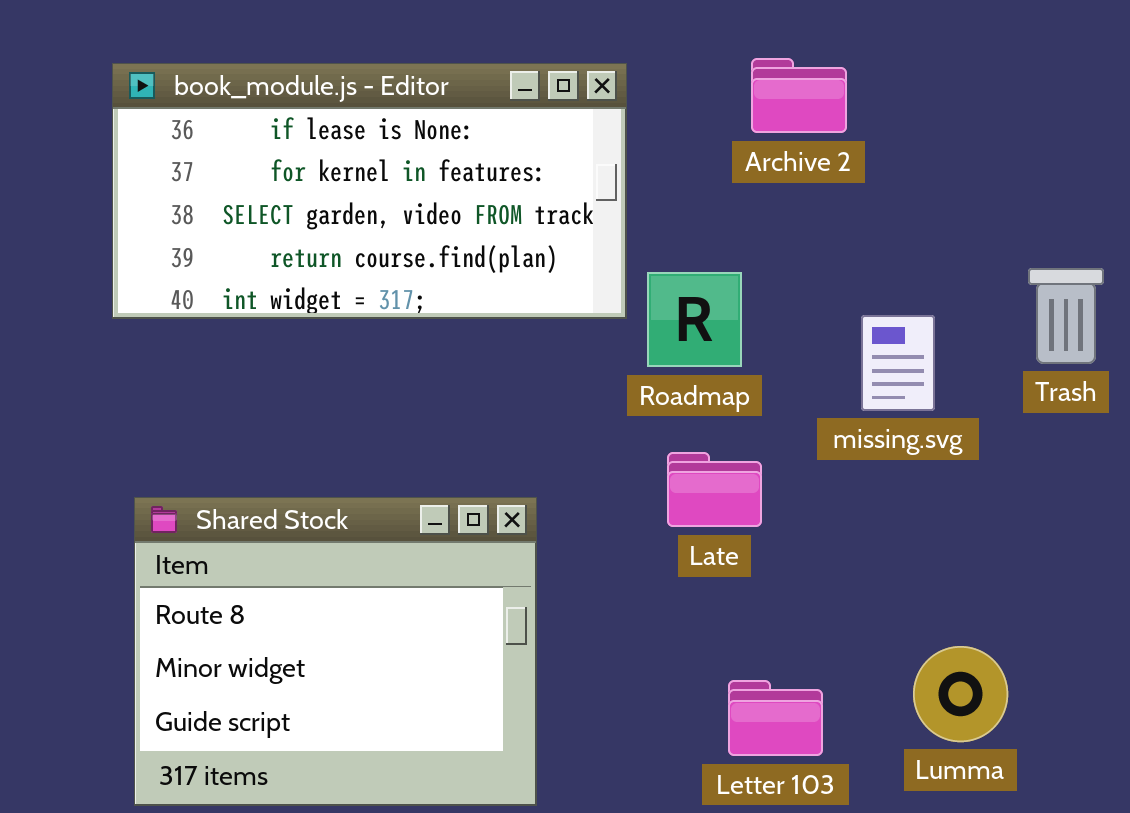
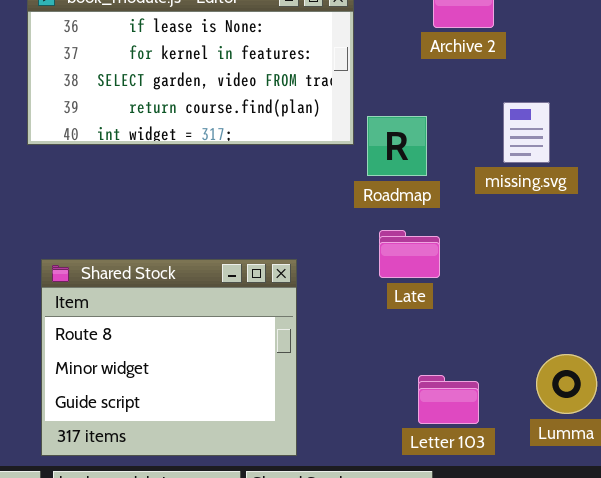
missing.svg: [861,315,935,411] -> [503,102,550,163], moved

